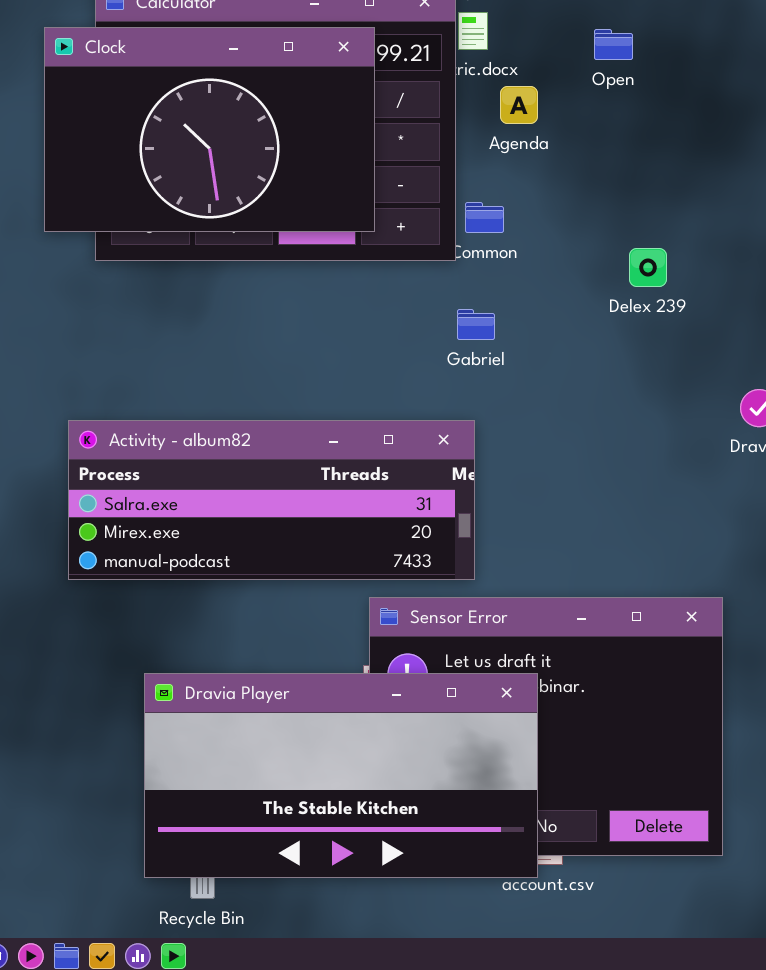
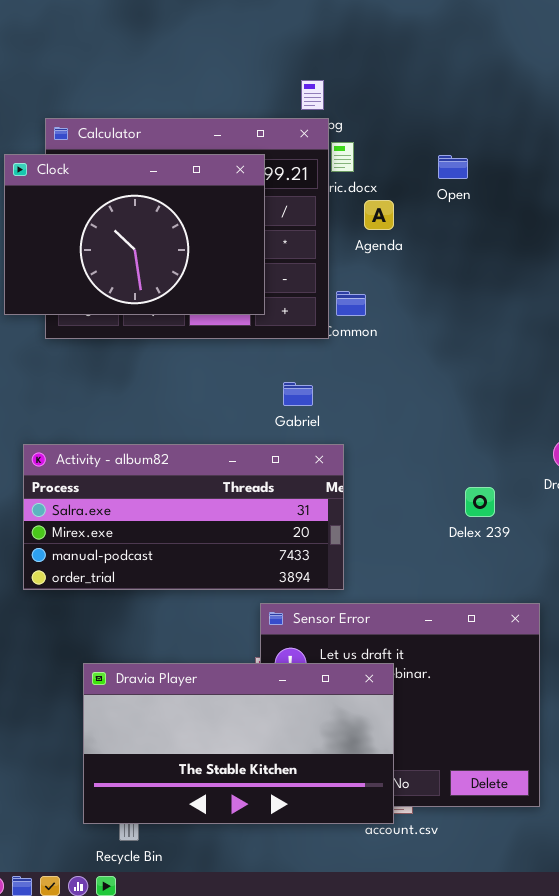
Delex 239: [629,248,667,287] -> [465,487,495,517], moved
Gabriel: [457,309,495,340] -> [283,382,313,406], moved
Activity - album82: [68,420,475,580] -> [23,444,344,590], resized

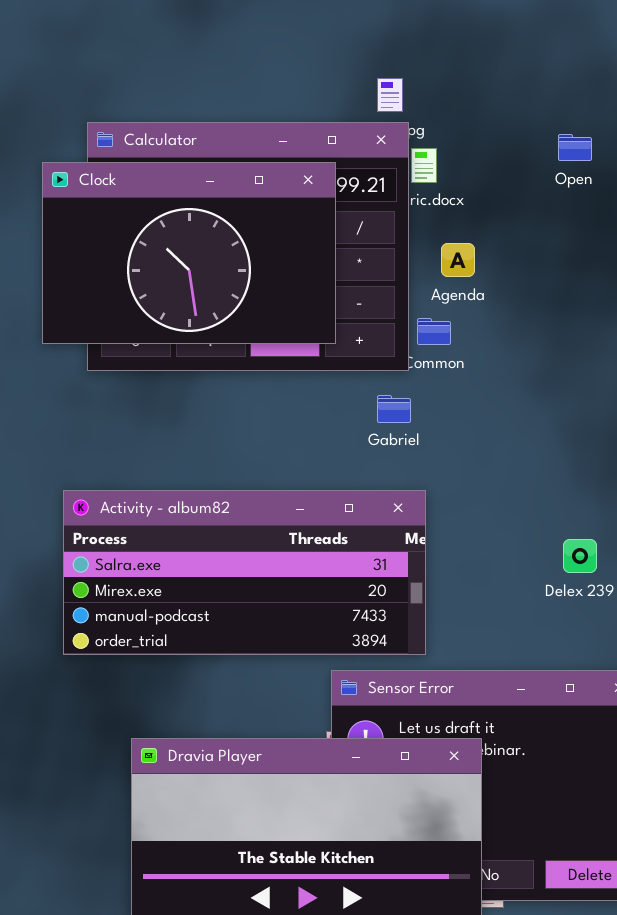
Open: [438,155,468,179] -> [558,134,592,161], moved
Agenda: [364,200,394,230] -> [441,243,475,277], moved
Gabriel: [283,382,313,406] -> [377,395,411,423], moved

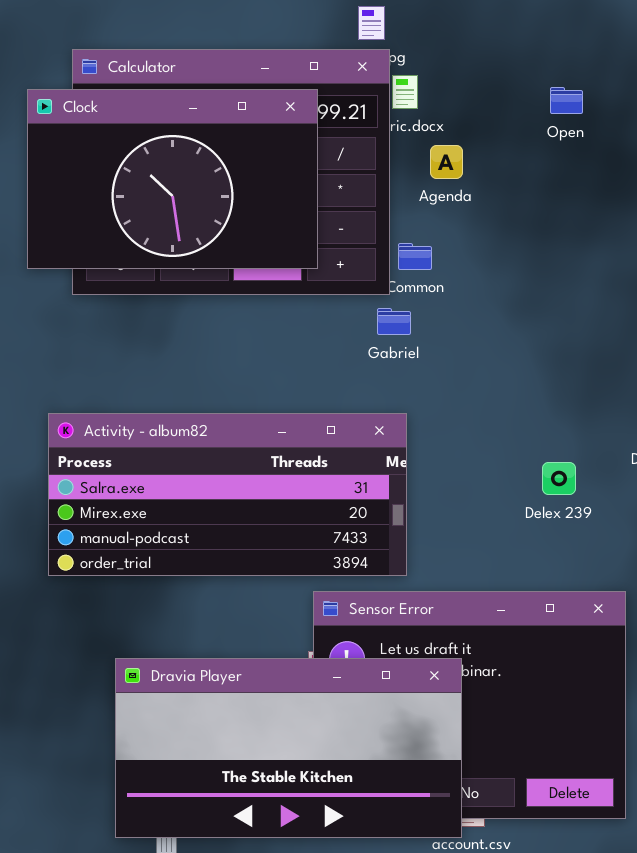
Open: [558,134,592,161] -> [550,87,583,114], moved
Agenda: [441,243,475,277] -> [430,145,463,179], moved
Gabriel: [377,395,411,423] -> [377,308,411,335], moved

